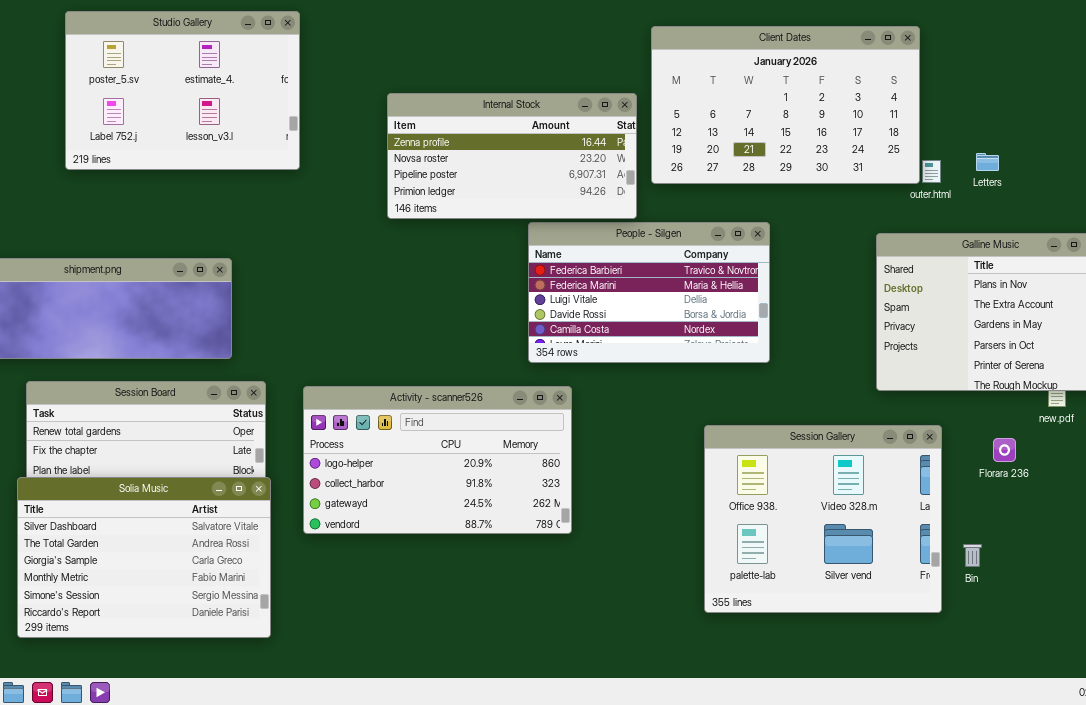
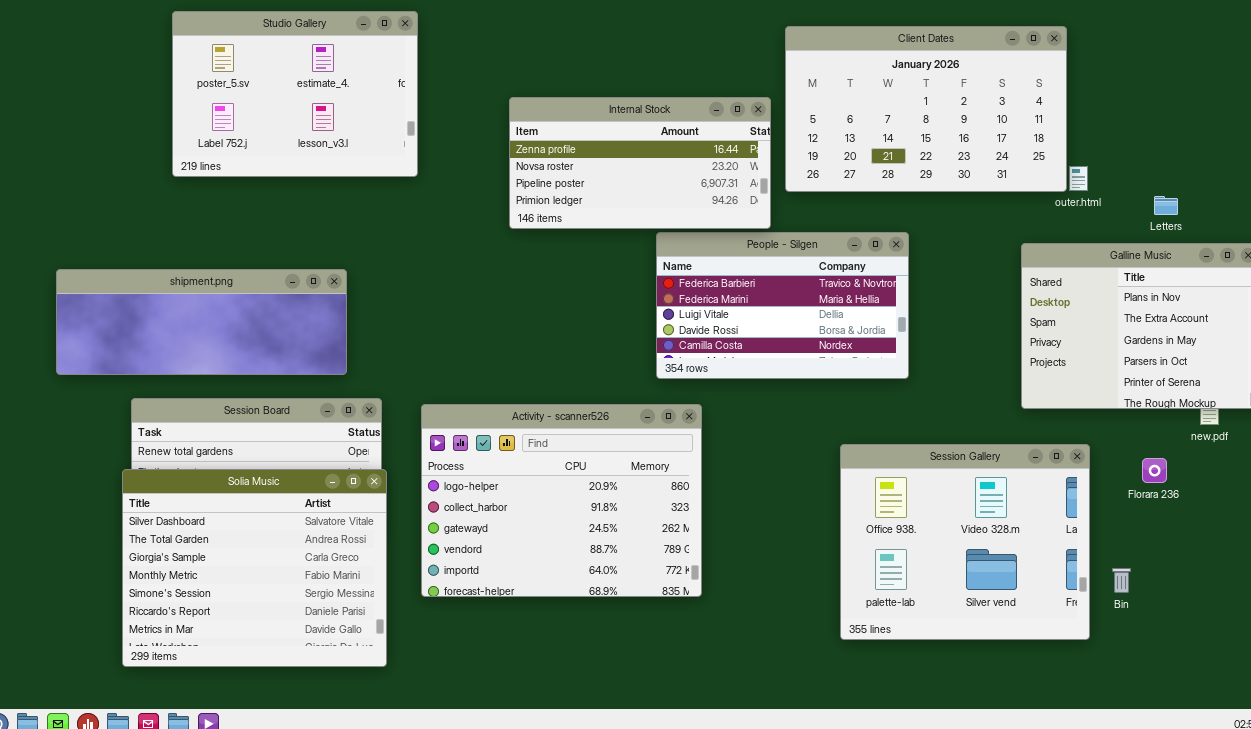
Letters: [976,153,999,171] -> [1154,196,1178,215], moved
Activity - scanner526: [303,386,572,534] -> [421,404,702,597], resized
Solia Music: [17,477,271,638] -> [122,469,387,667], resized

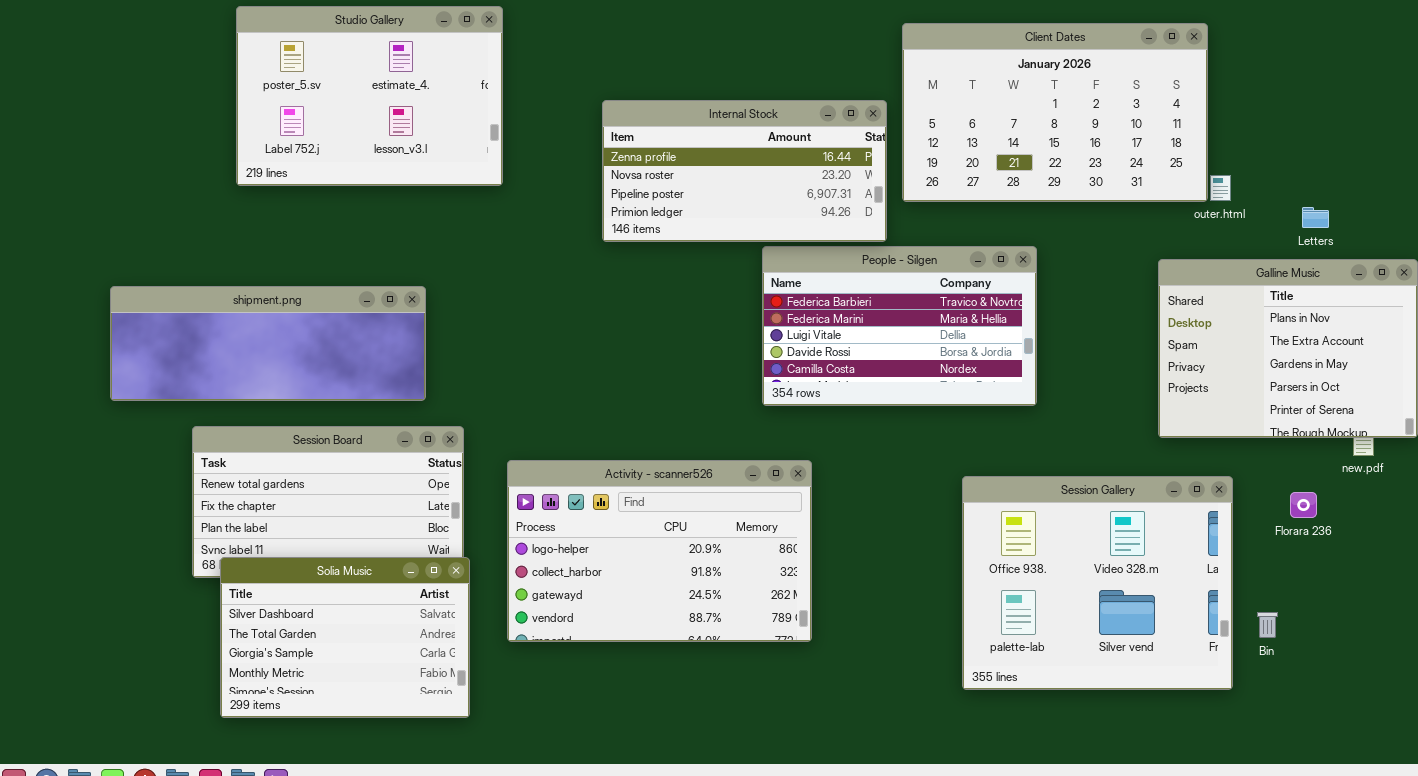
Activity - scanner526: [421,404,702,597] -> [507,460,812,642], resized
Solia Music: [122,469,387,667] -> [220,557,470,718], resized

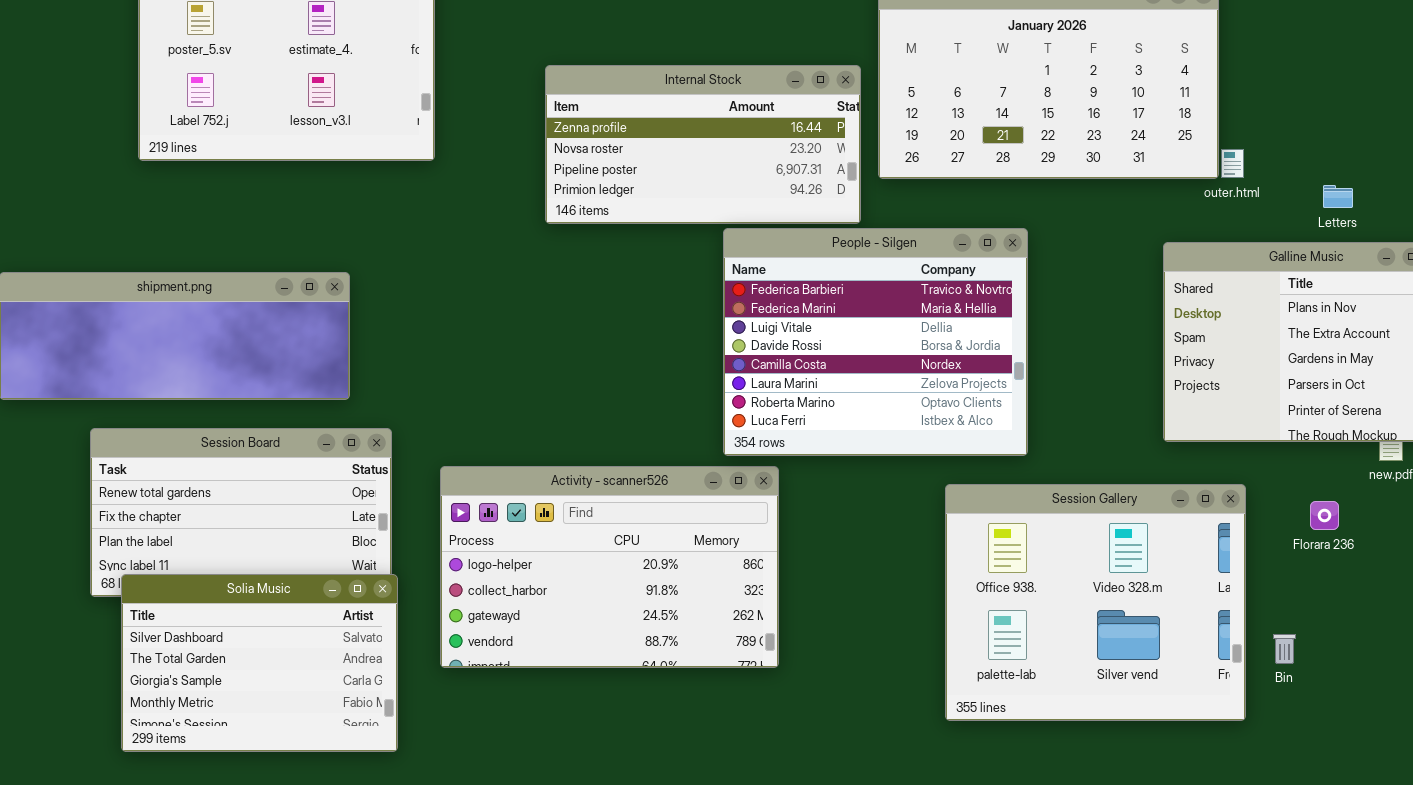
People - Silgen: [762,246,1037,406] -> [723,228,1028,456], resized

